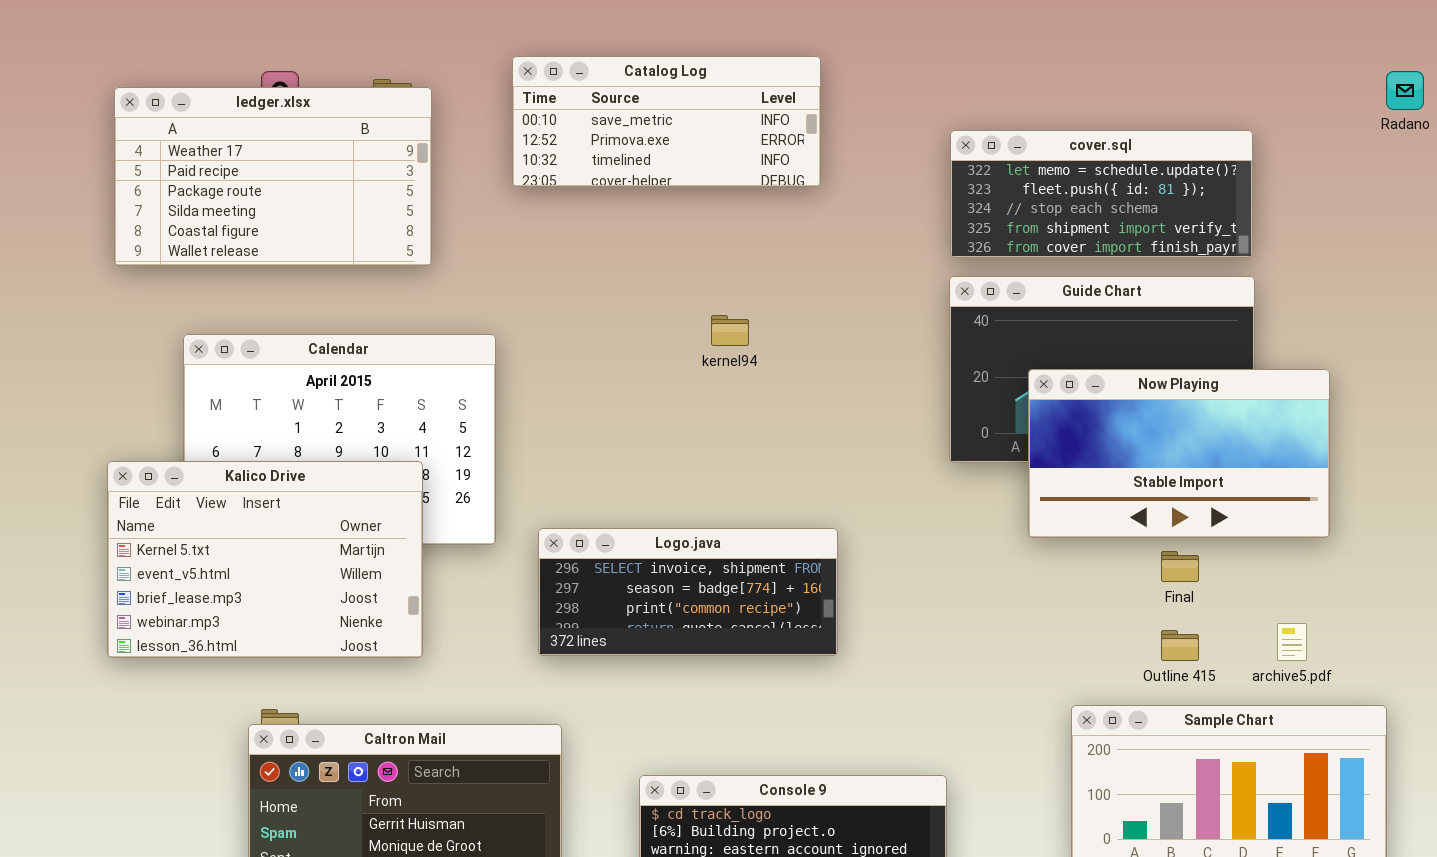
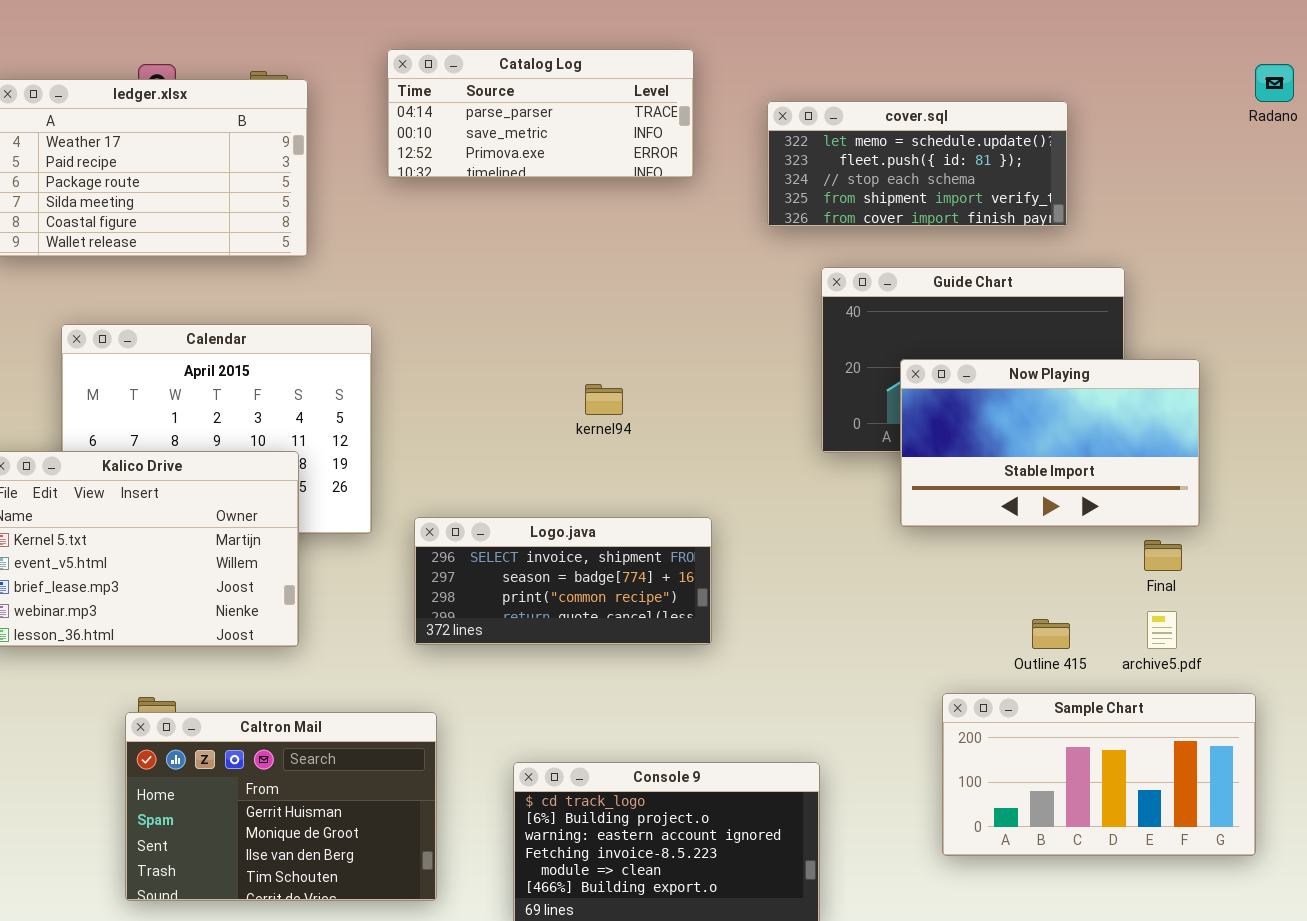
Catalog Log: [512,56,821,187] -> [387,49,694,178], scrolled up 1 row
cover.sql: [950,130,1253,258] -> [767,101,1068,227], moved
kernel94: [711,315,749,346] -> [585,384,623,415], moved
Final: [1161,551,1199,582] -> [1144,540,1182,571], moved

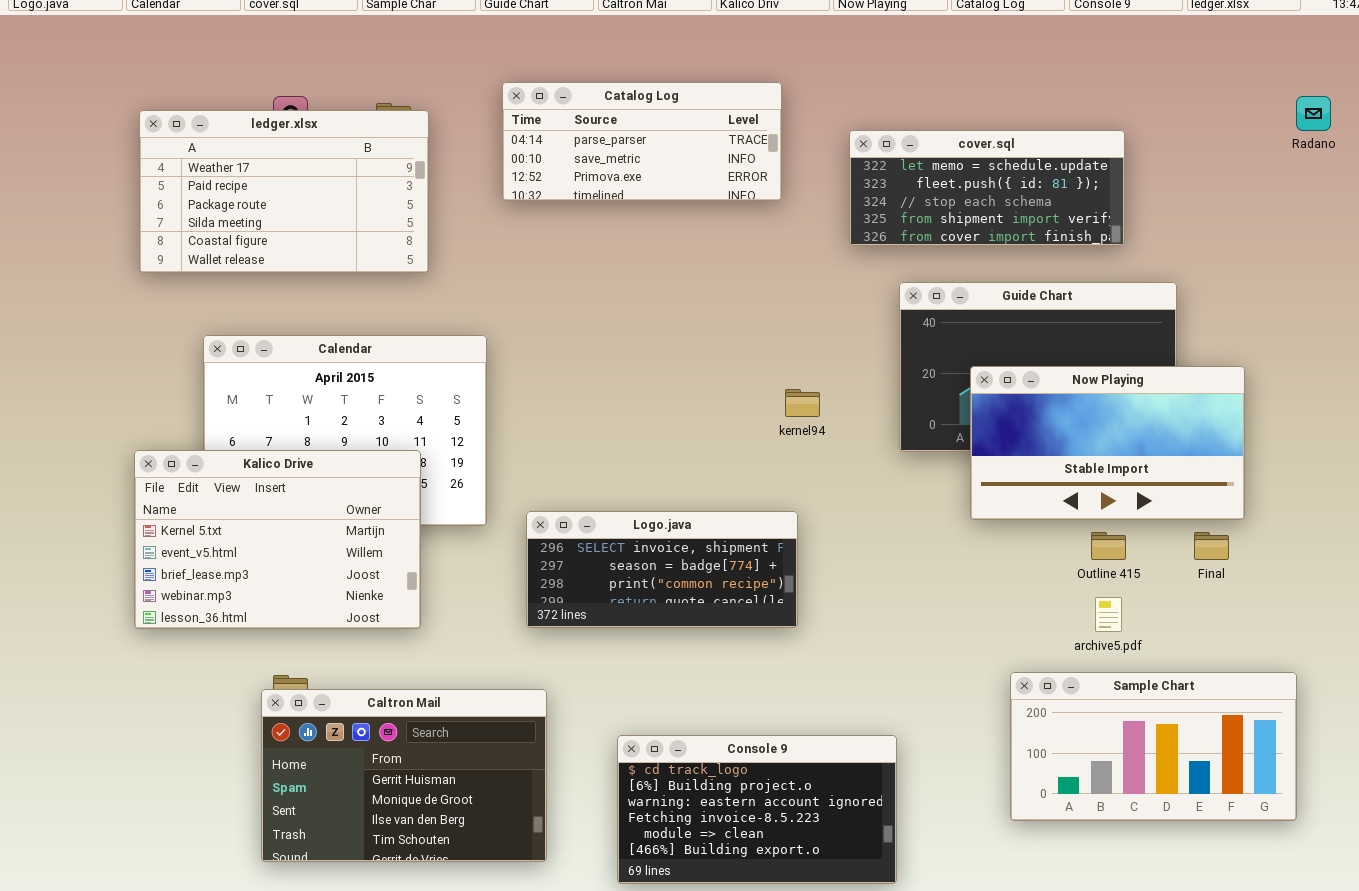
kernel94: [585,384,623,415] -> [785,389,820,417], moved
archive5.pdf: [1147,611,1177,649] -> [1095,597,1122,632], moved
Outline 415: [1032,619,1070,649] -> [1091,532,1126,560], moved

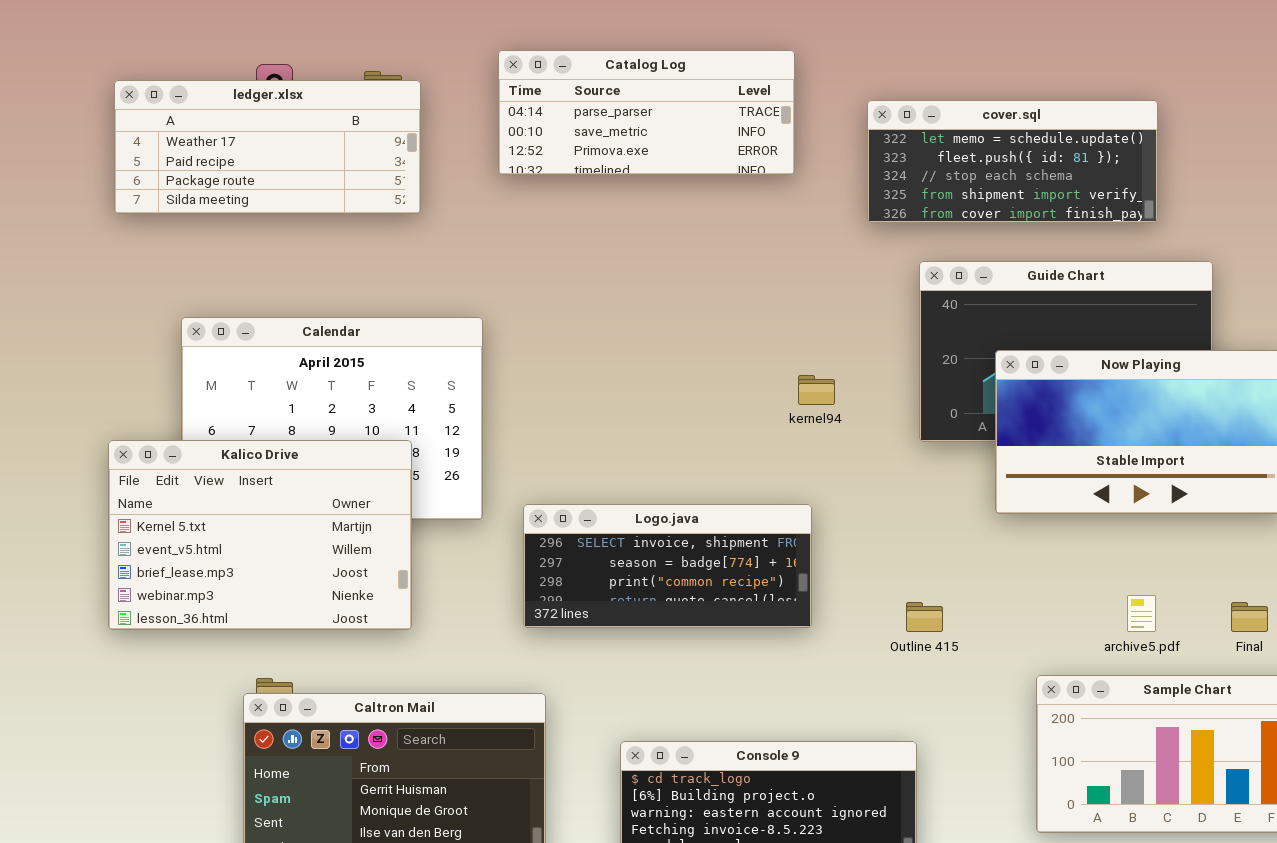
ledger.xlsx: [139,110,429,273] -> [114,80,421,214], resized
Outline 415: [1091,532,1126,560] -> [906,602,943,632], moved
Final: [1194,532,1229,560] -> [1231,602,1268,632], moved

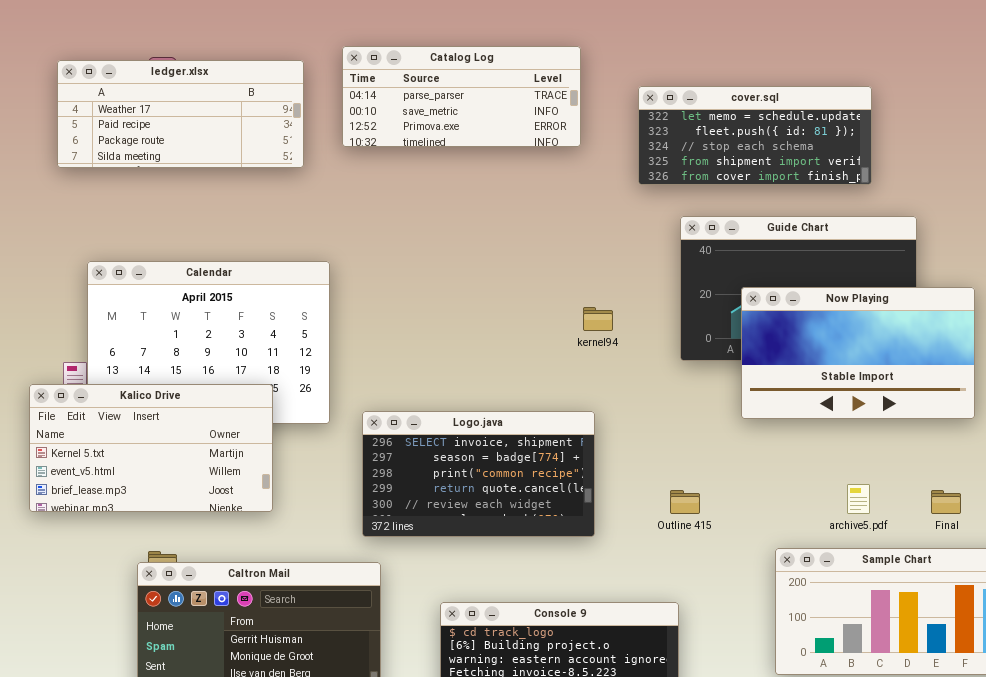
ledger.xlsx: [114,80,421,214] -> [57,60,304,168], moved
Kalico Drive: [108,440,412,630] -> [29,384,273,512], resized
Logo.java: [523,504,812,628] -> [362,411,595,537], resized

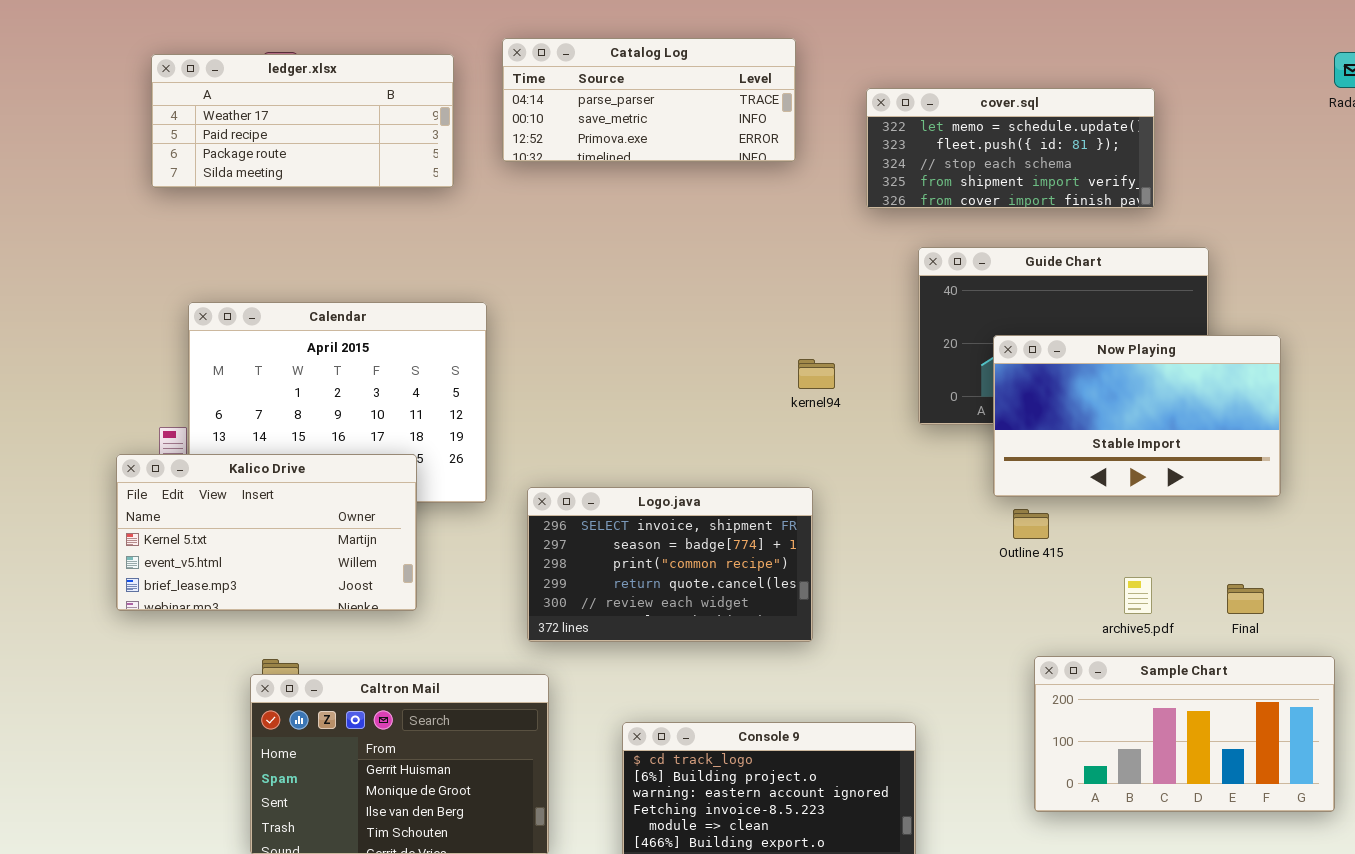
Outline 415: [670,490,700,514] -> [1013,509,1049,539], moved

